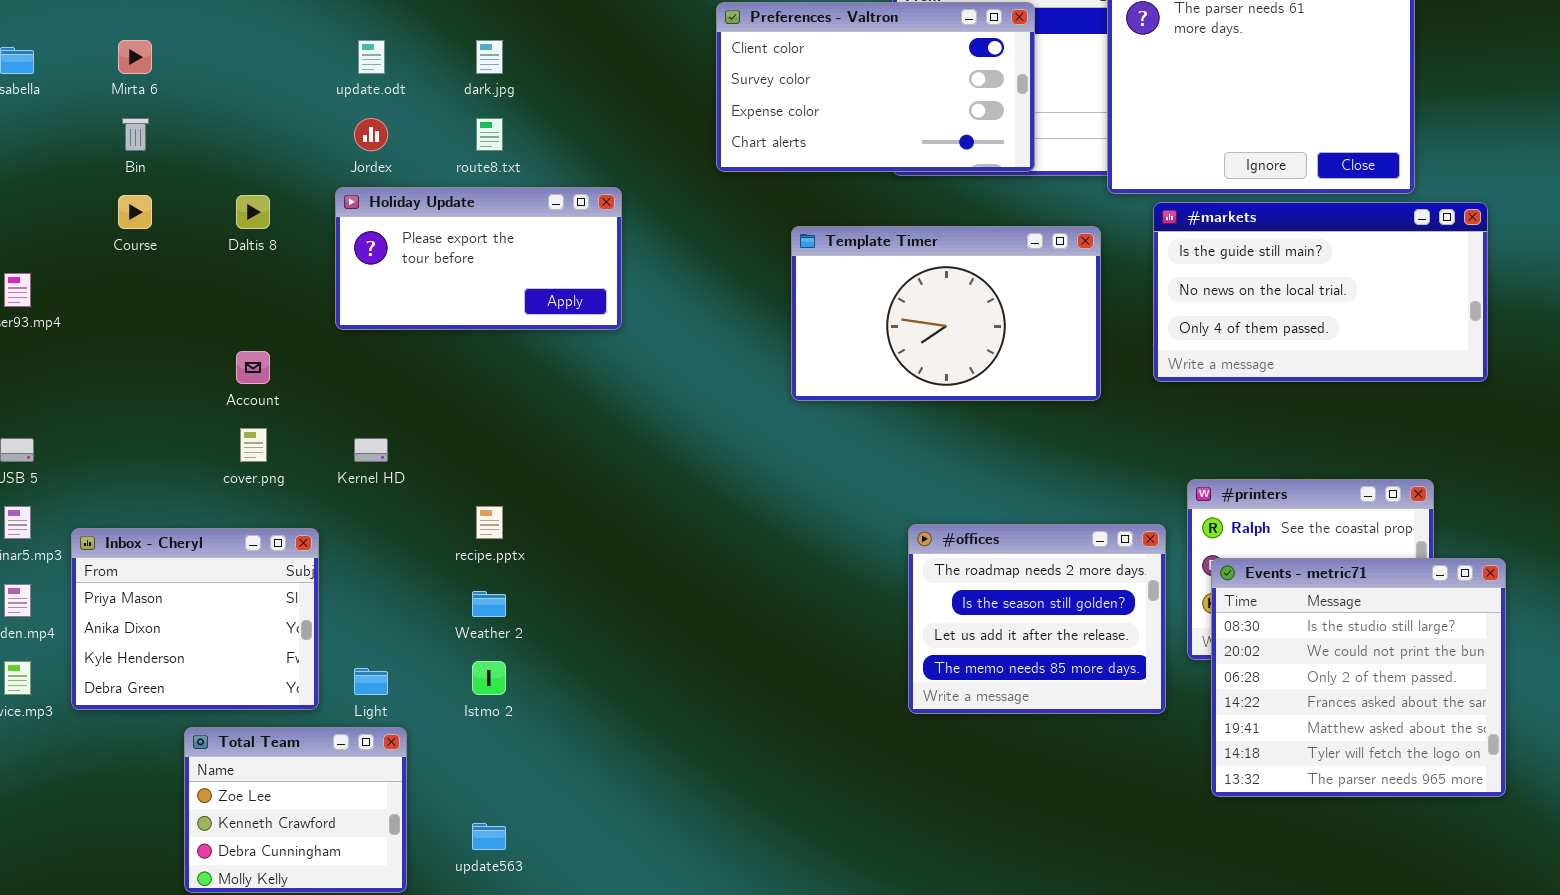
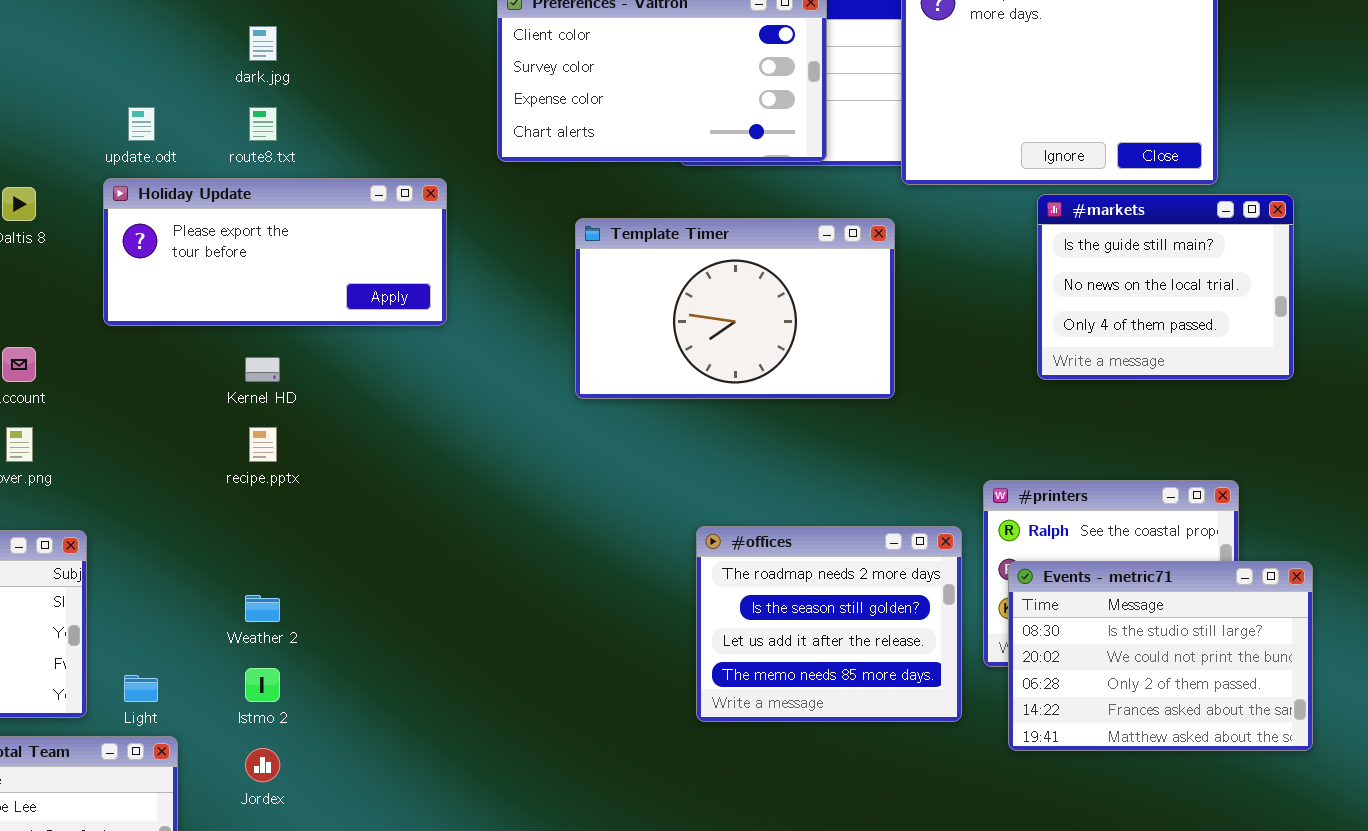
update.odt: [358,40,385,74] -> [128,107,155,141], moved
Jordex: [354,118,388,151] -> [245,748,280,782], moved
Holiday Update: [335,187,622,330] -> [103,178,447,326], resized
#markets: [1153,202,1488,382] -> [1037,194,1294,380], resized
Kernel HD: [354,438,388,462] -> [245,357,280,382], moved
recipe.pptx: [476,506,503,539] -> [249,427,277,462], moved
Events - metric71: [1211,558,1506,797] -> [1008,561,1313,751], resized

